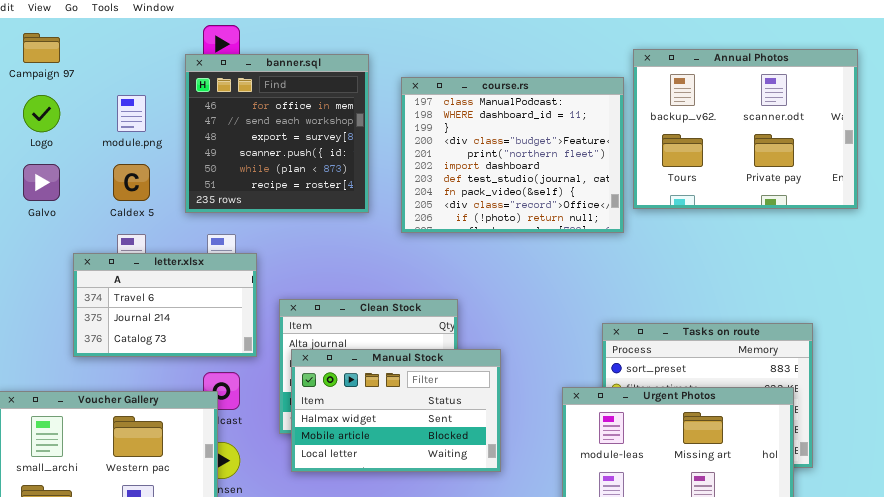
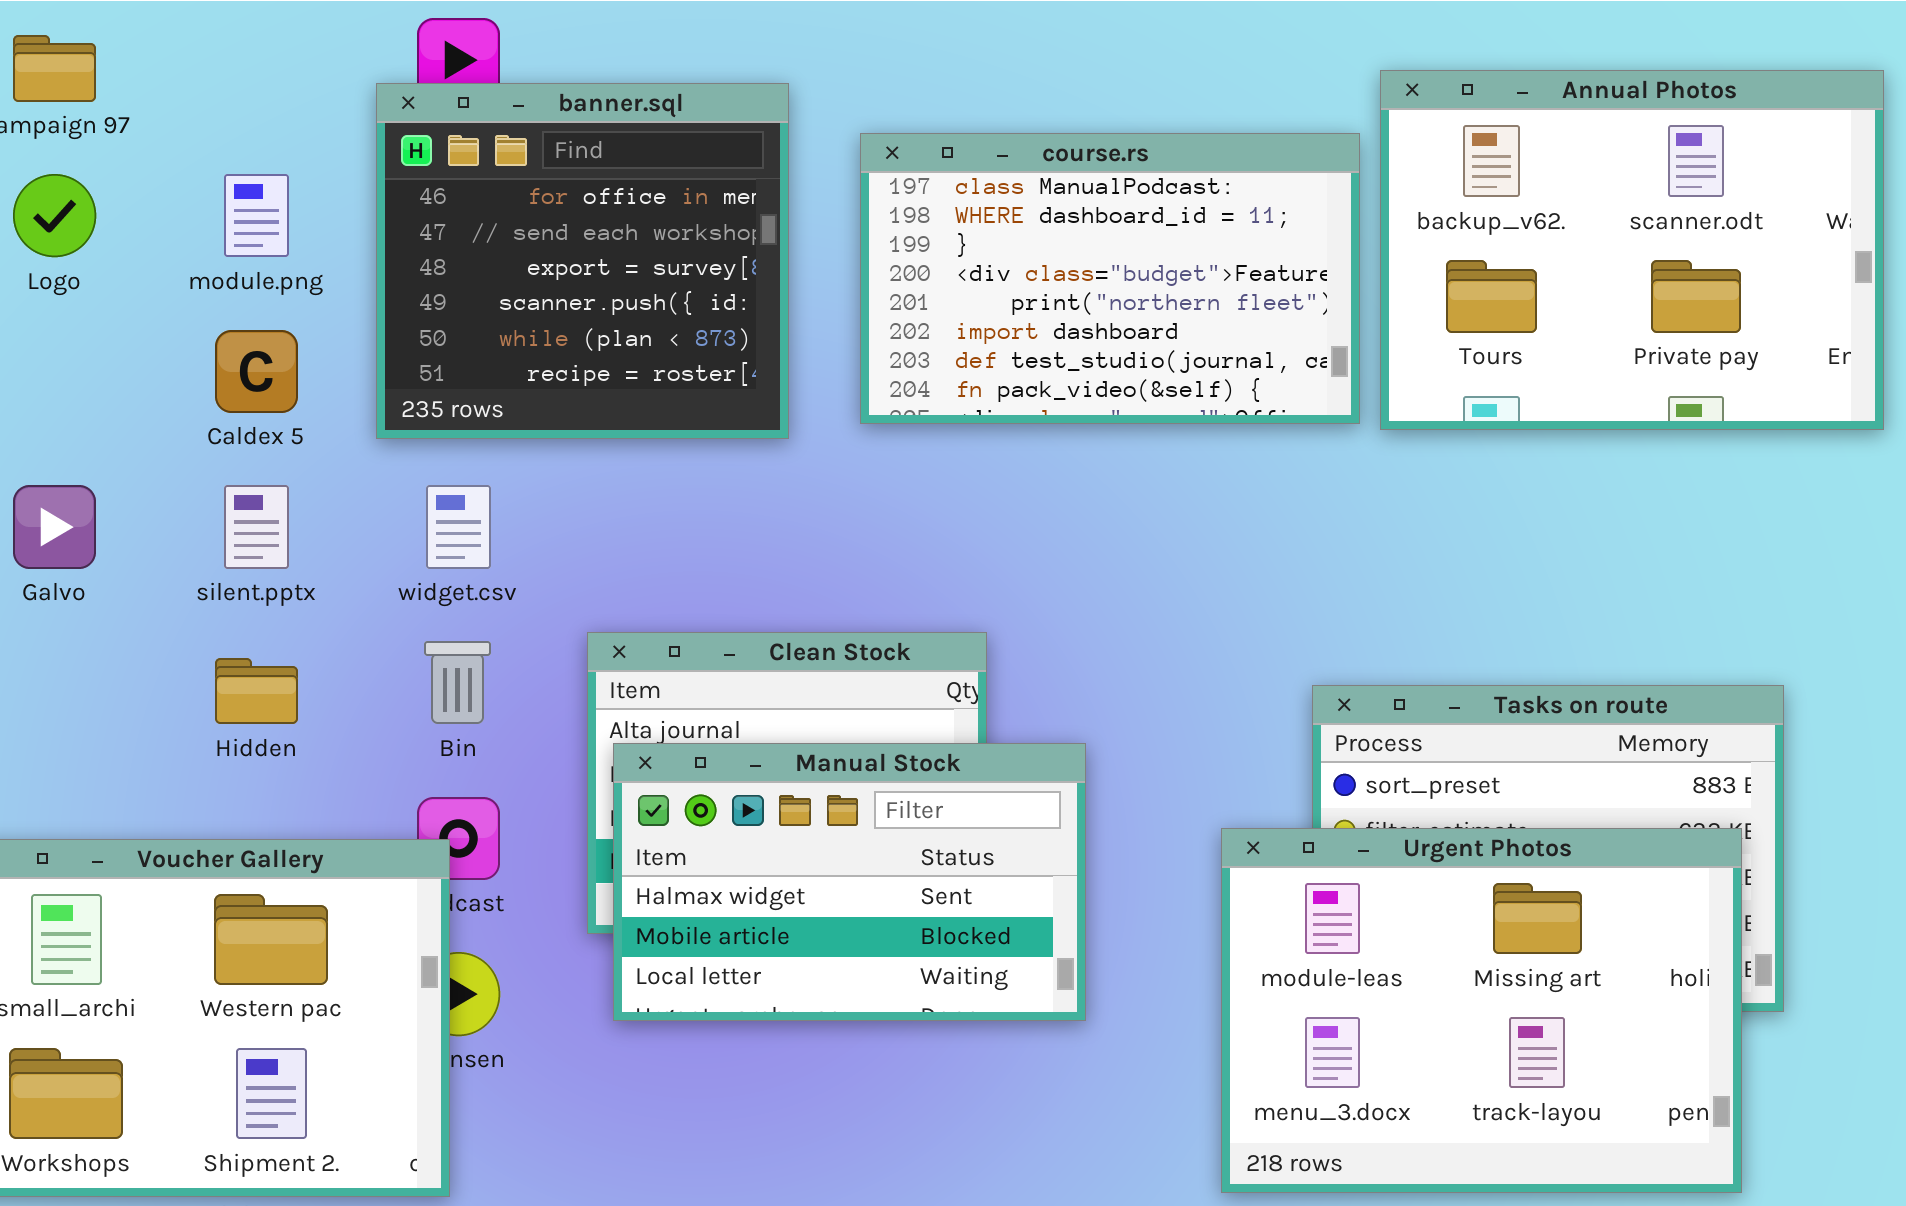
course.rs: [401,77,624,233] -> [860,133,1360,424], resized
Galvo: [23,164,60,201] -> [13,485,96,569], moved
letter.xlsx: [73,253,257,357] -> none, closed

